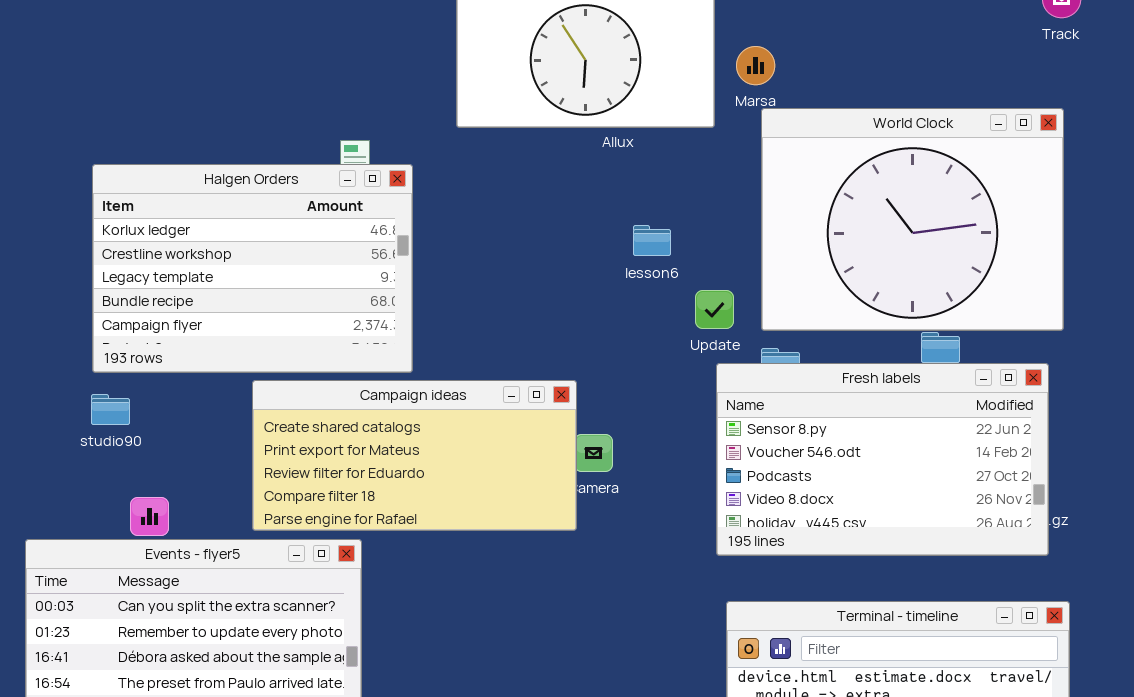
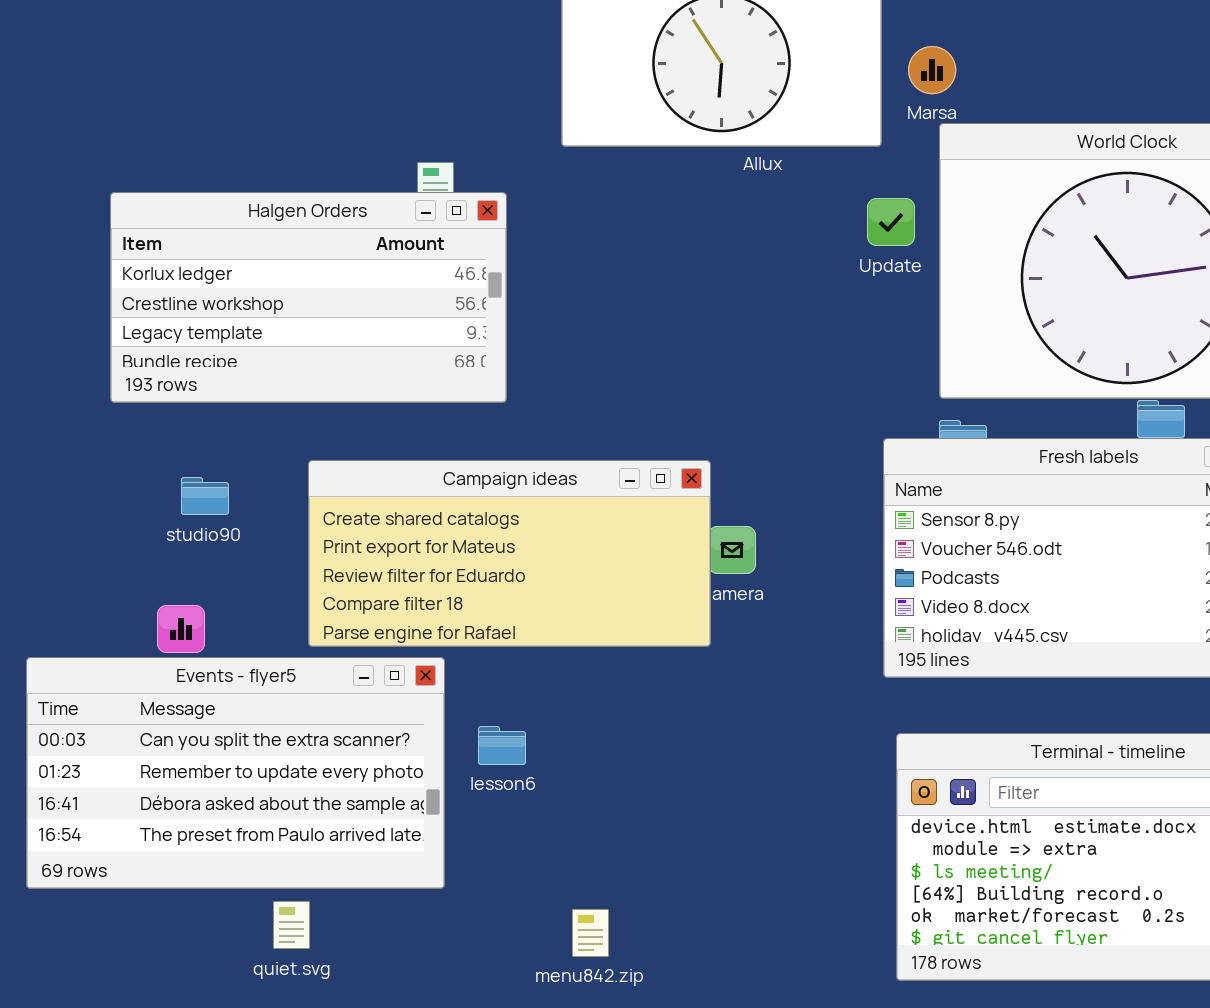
Halgen Orders: [92,164,413,373] -> [110,192,507,403], resized
lesson6: [633,225,671,256] -> [478,726,526,765], moved
Update: [695,290,734,329] -> [867,198,915,246], moved
studio90: [91,394,130,425] -> [181,477,229,515], moved

